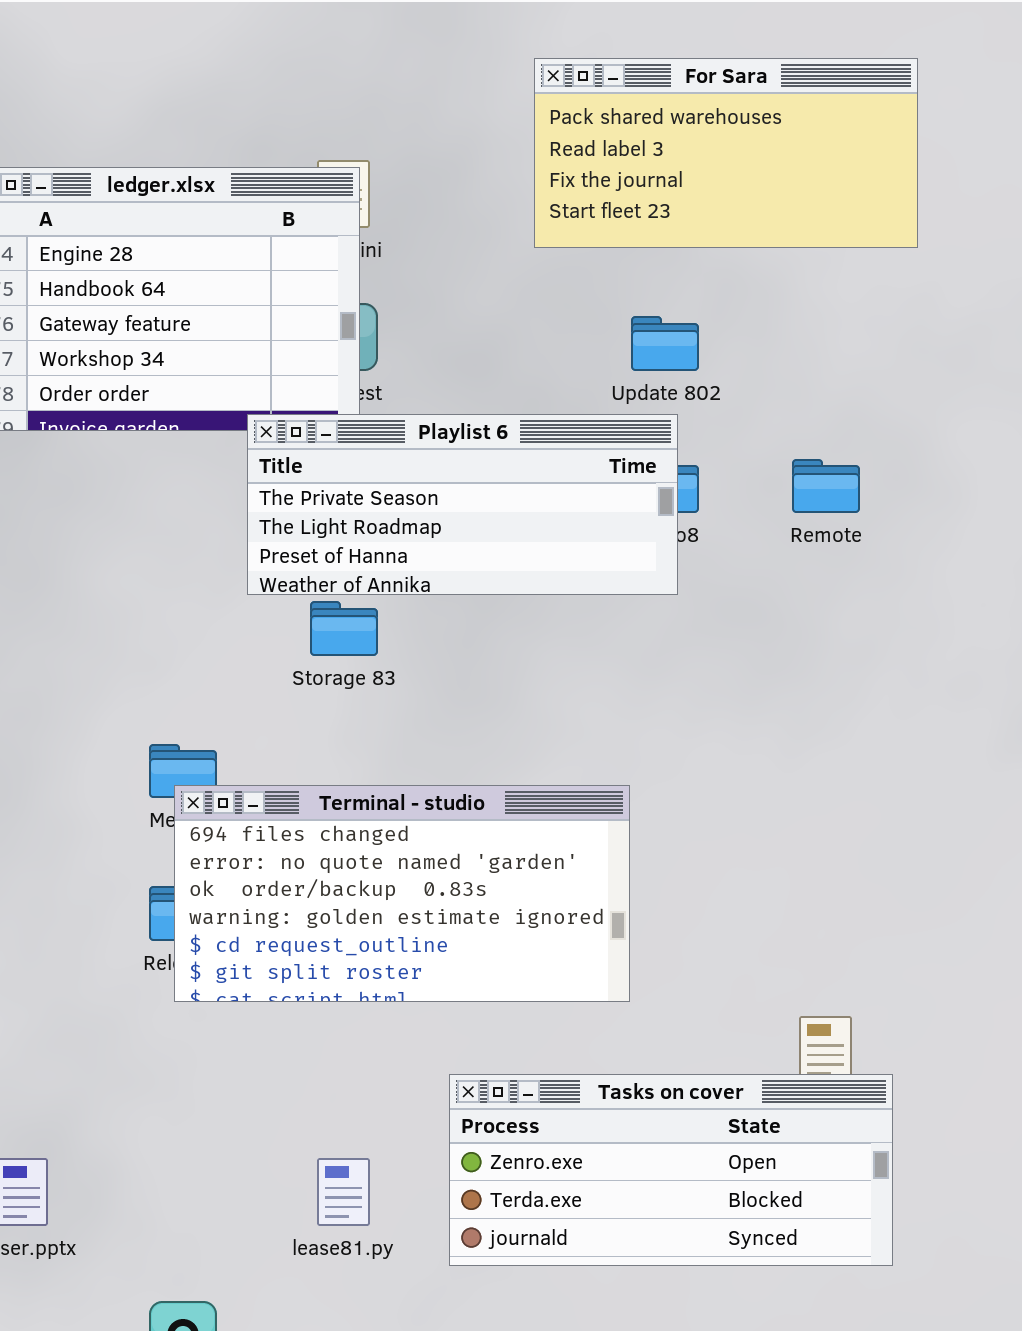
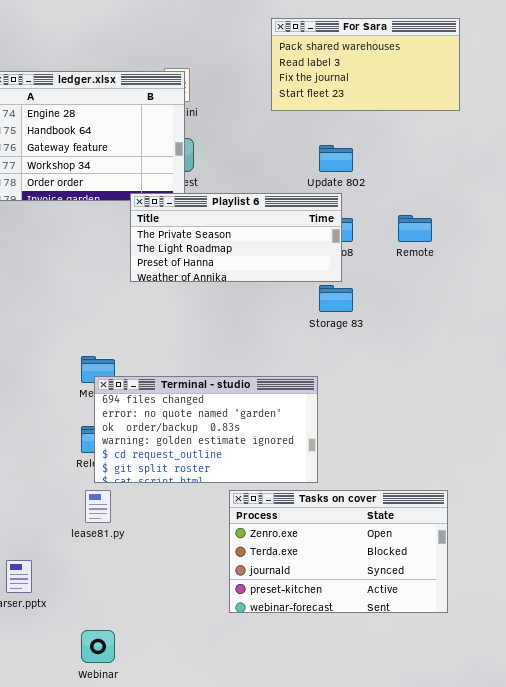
Storage 83: [310,601,378,656] -> [319,285,353,312], moved
Tasks on cover: [449,1074,893,1266] -> [229,490,448,613], resized
lease81.py: [317,1158,370,1226] -> [85,490,111,523], moved

